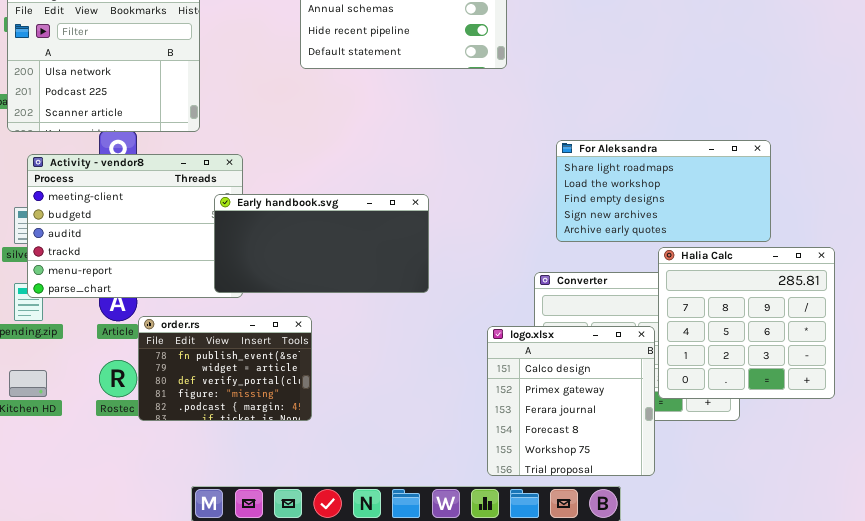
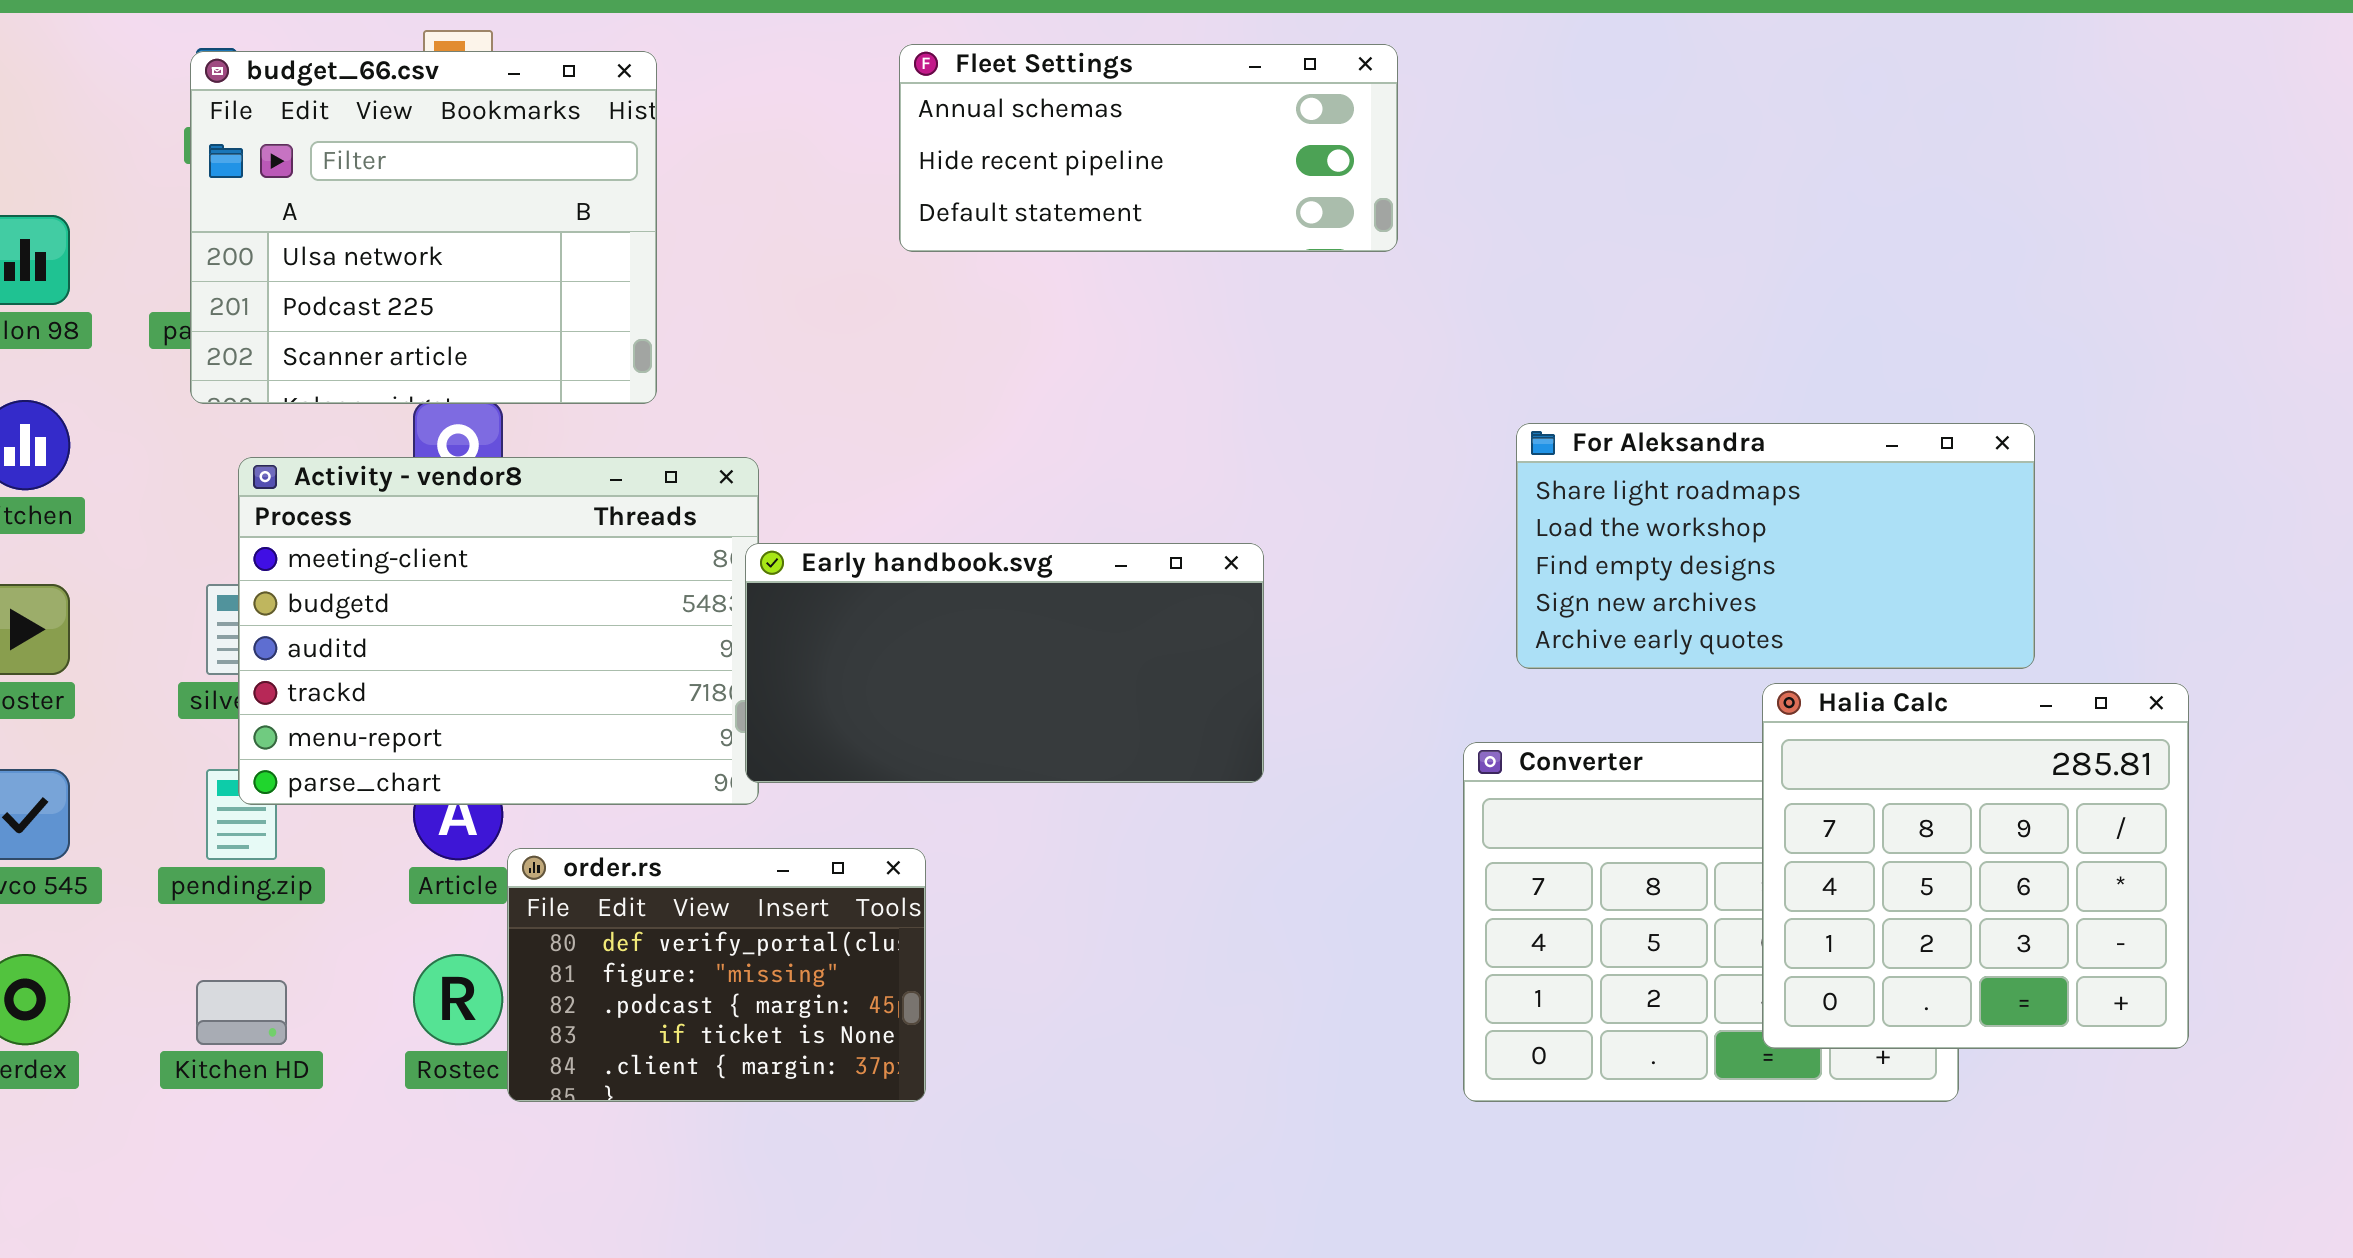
Early handbook.svg: [214,194,429,293] -> [745,543,1264,783], moved
order.rs: [138,316,312,421] -> [507,848,926,1102], scrolled down 2 rows
logo.xlsx: [487,326,655,476] -> none, closed

